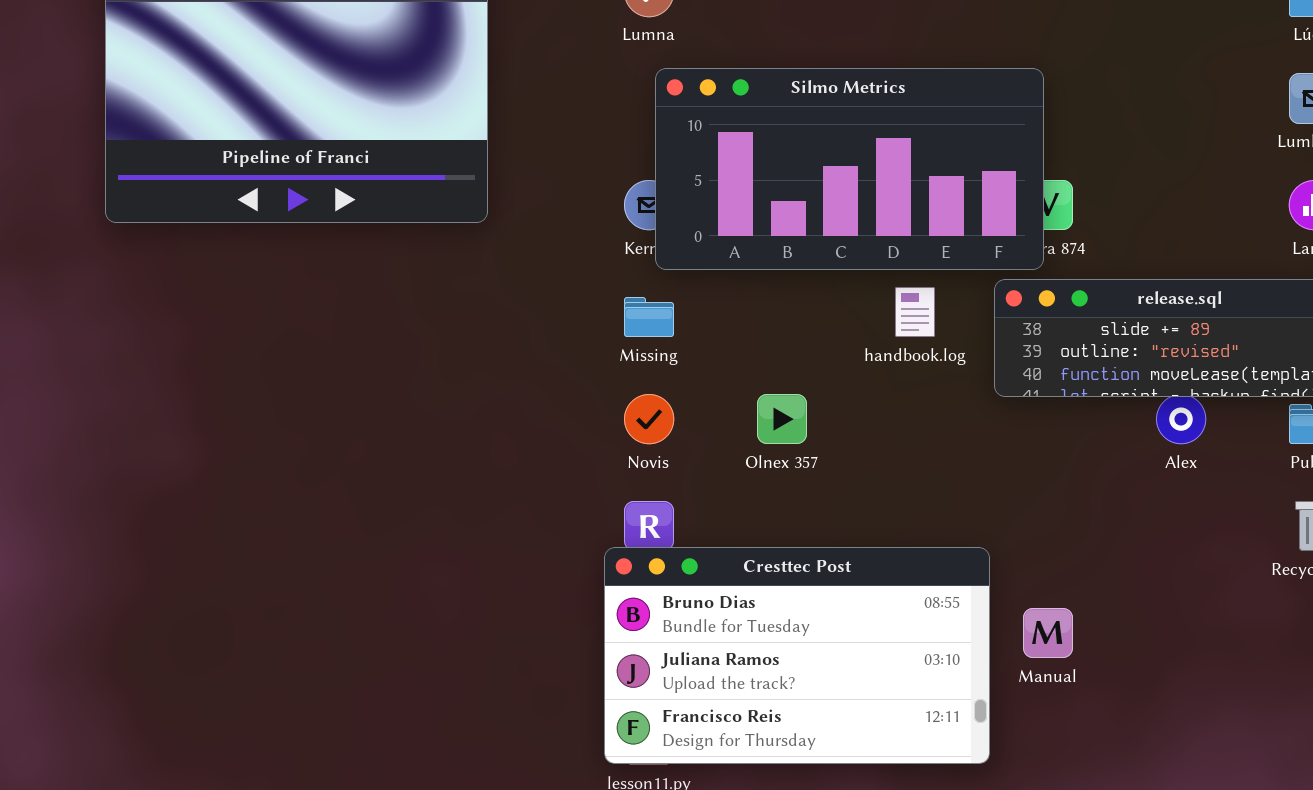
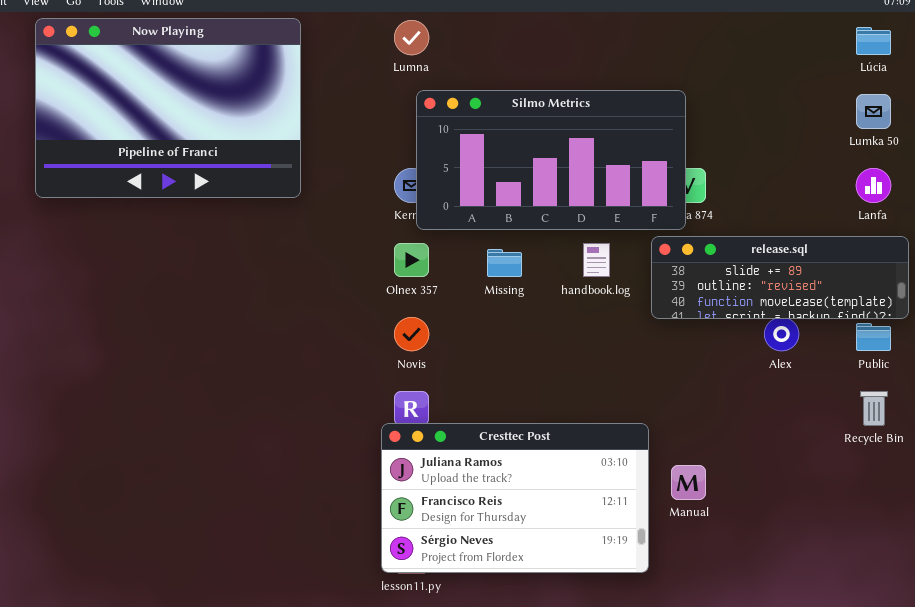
Missing: [624,297,674,337] -> [487,249,522,277], moved
Olnex 357: [757,394,807,444] -> [394,243,429,277], moved
Cresttec Post: [604,547,990,764] -> [381,423,649,573], scrolled down 1 row

